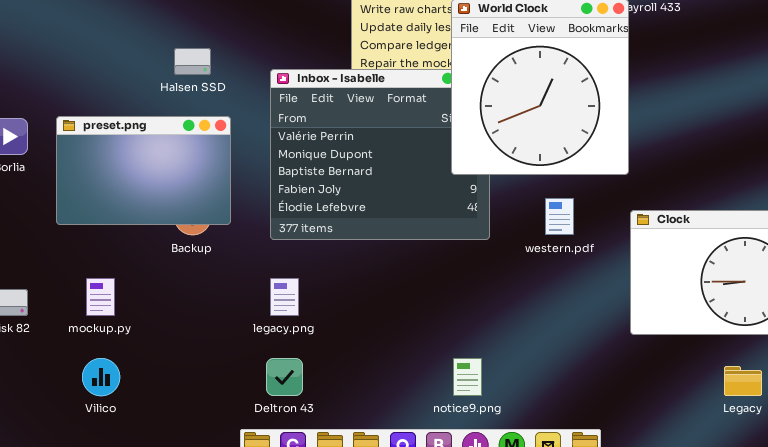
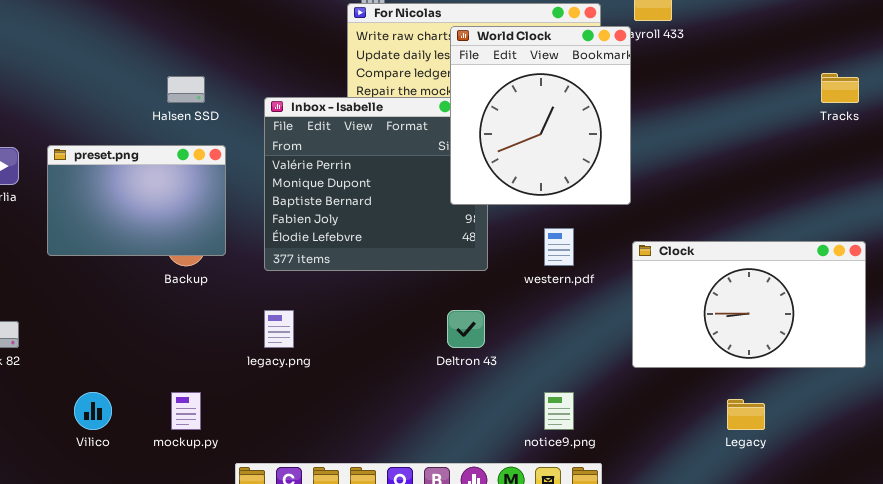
mockup.py: [86,278,115,316] -> [171,392,201,430], moved
Deltron 43: [266,358,303,396] -> [447,310,485,348], moved
notice9.png: [453,358,482,396] -> [544,392,574,430], moved

